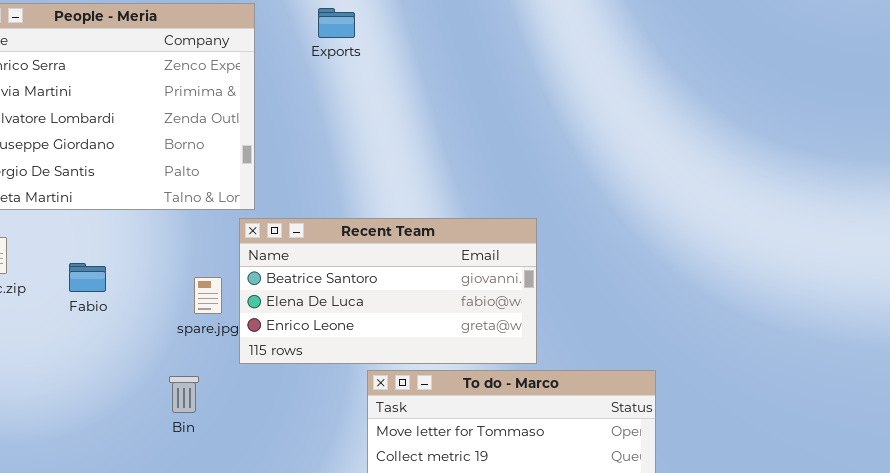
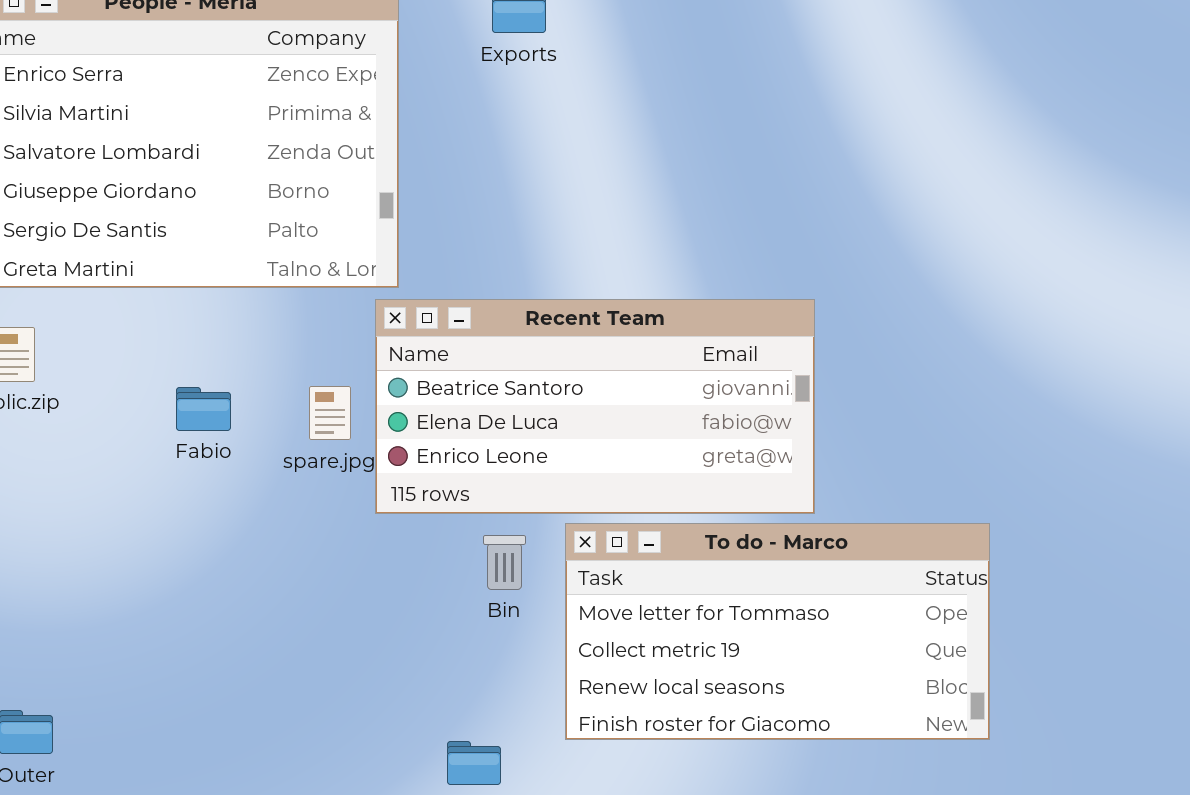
Fabio: [69,263,106,292] -> [176,387,231,431], moved
Bin: [169,376,199,413] -> [483,535,526,590], moved

